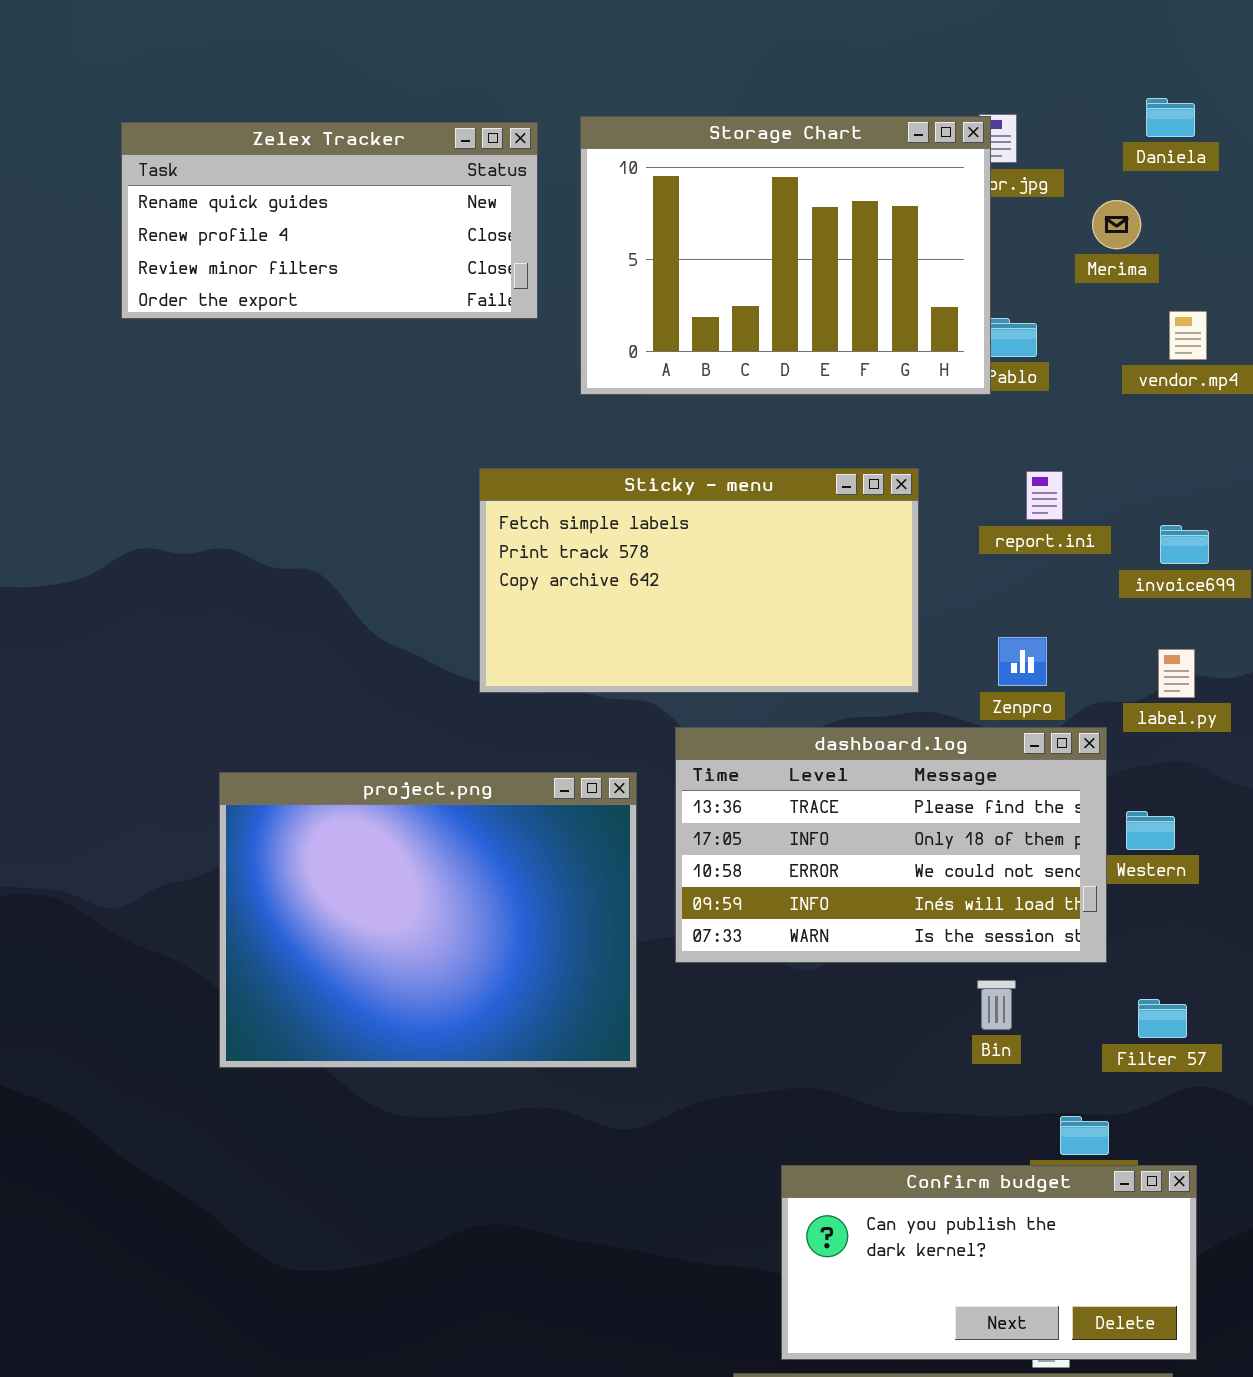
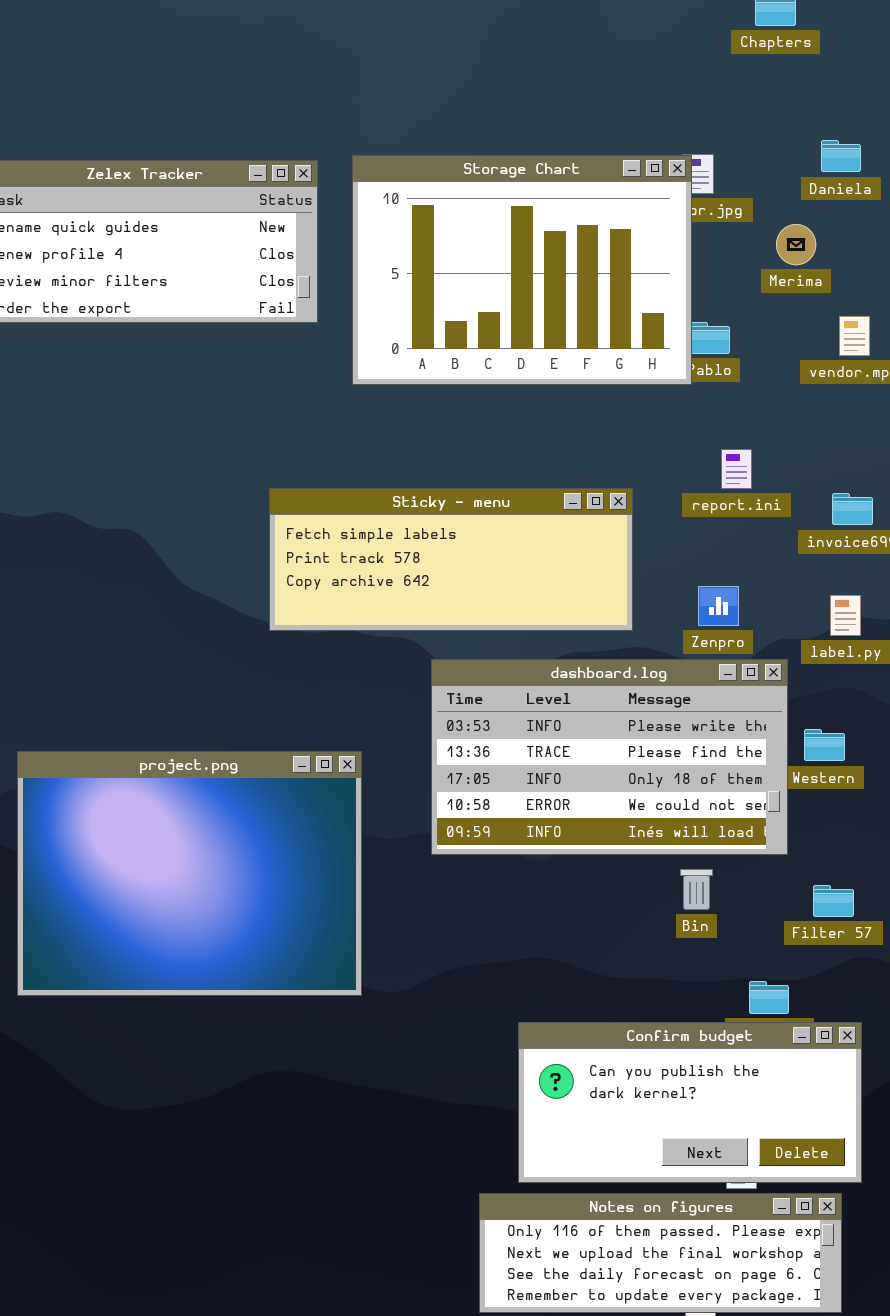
Sticky - menu: [479,468,919,693] -> [269,488,633,631], resized
dashboard.log: [675,727,1107,963] -> [431,659,788,855], scrolled up 1 row
project.png: [219,772,637,1068] -> [17,751,362,996], moved

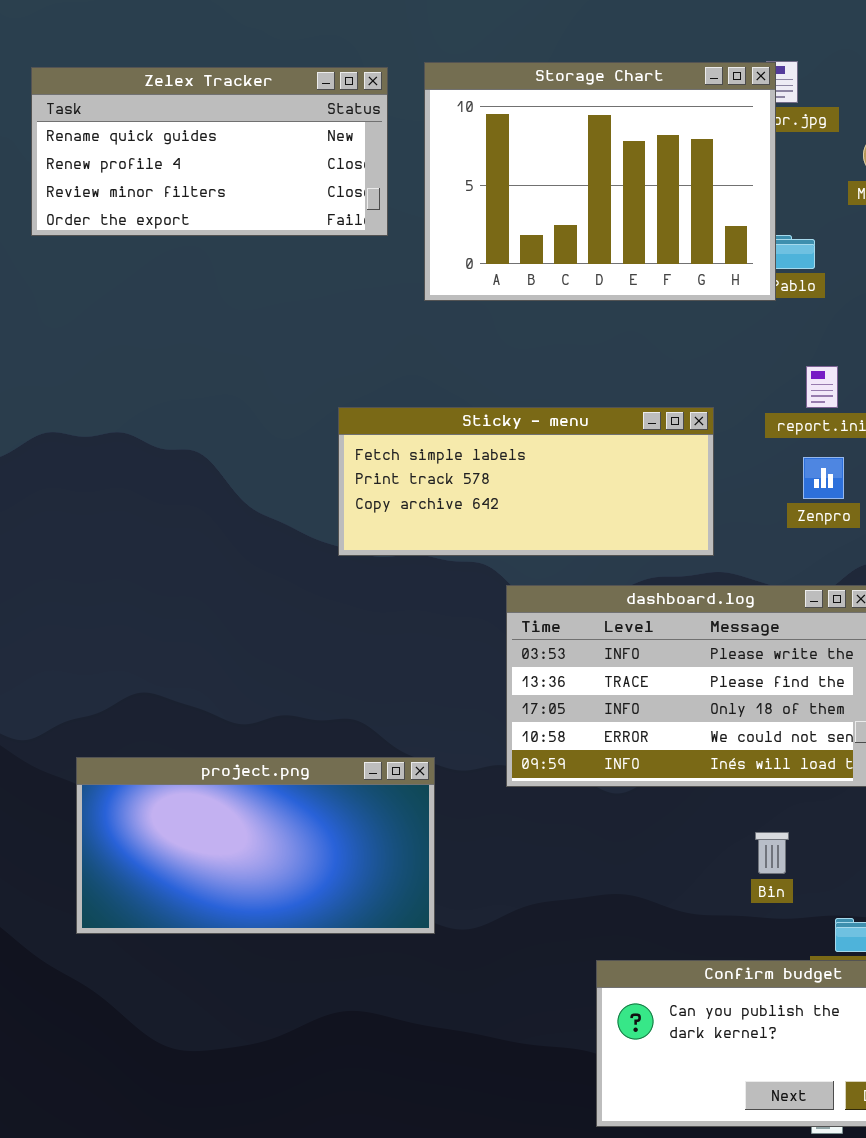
Zenpro: [698,586,739,626] -> [803,457,844,499], moved
project.png: [17,751,362,996] -> [76,757,435,934], resized
Bin: [680,869,713,910] -> [755,832,789,874], moved

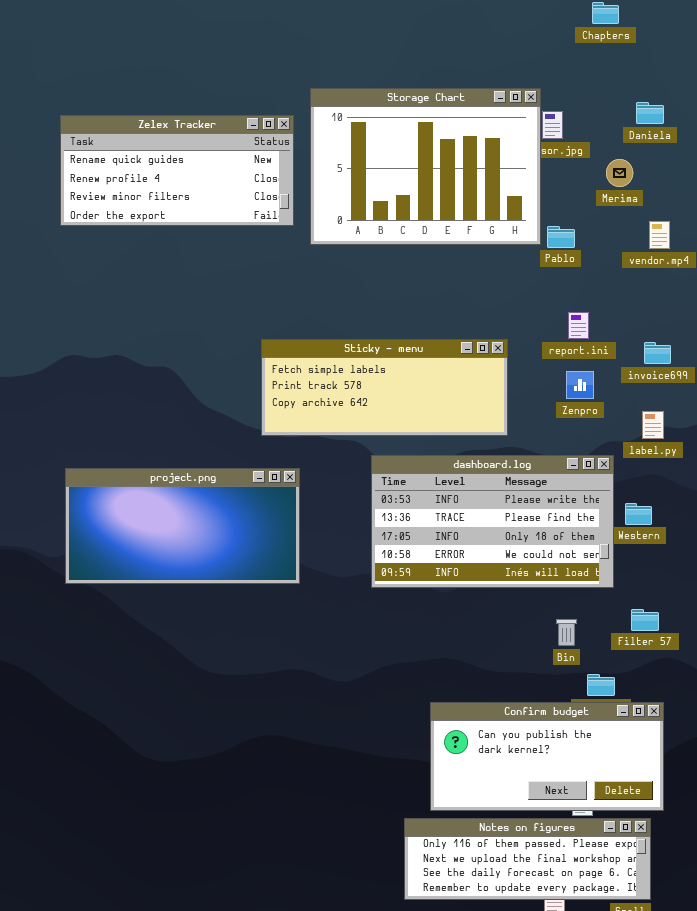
Storage Chart: [424,62,776,301] -> [310,88,541,245], moved
project.png: [76,757,435,934] -> [65,468,300,584], moved
Bin: [755,832,789,874] -> [556,619,577,646], moved

